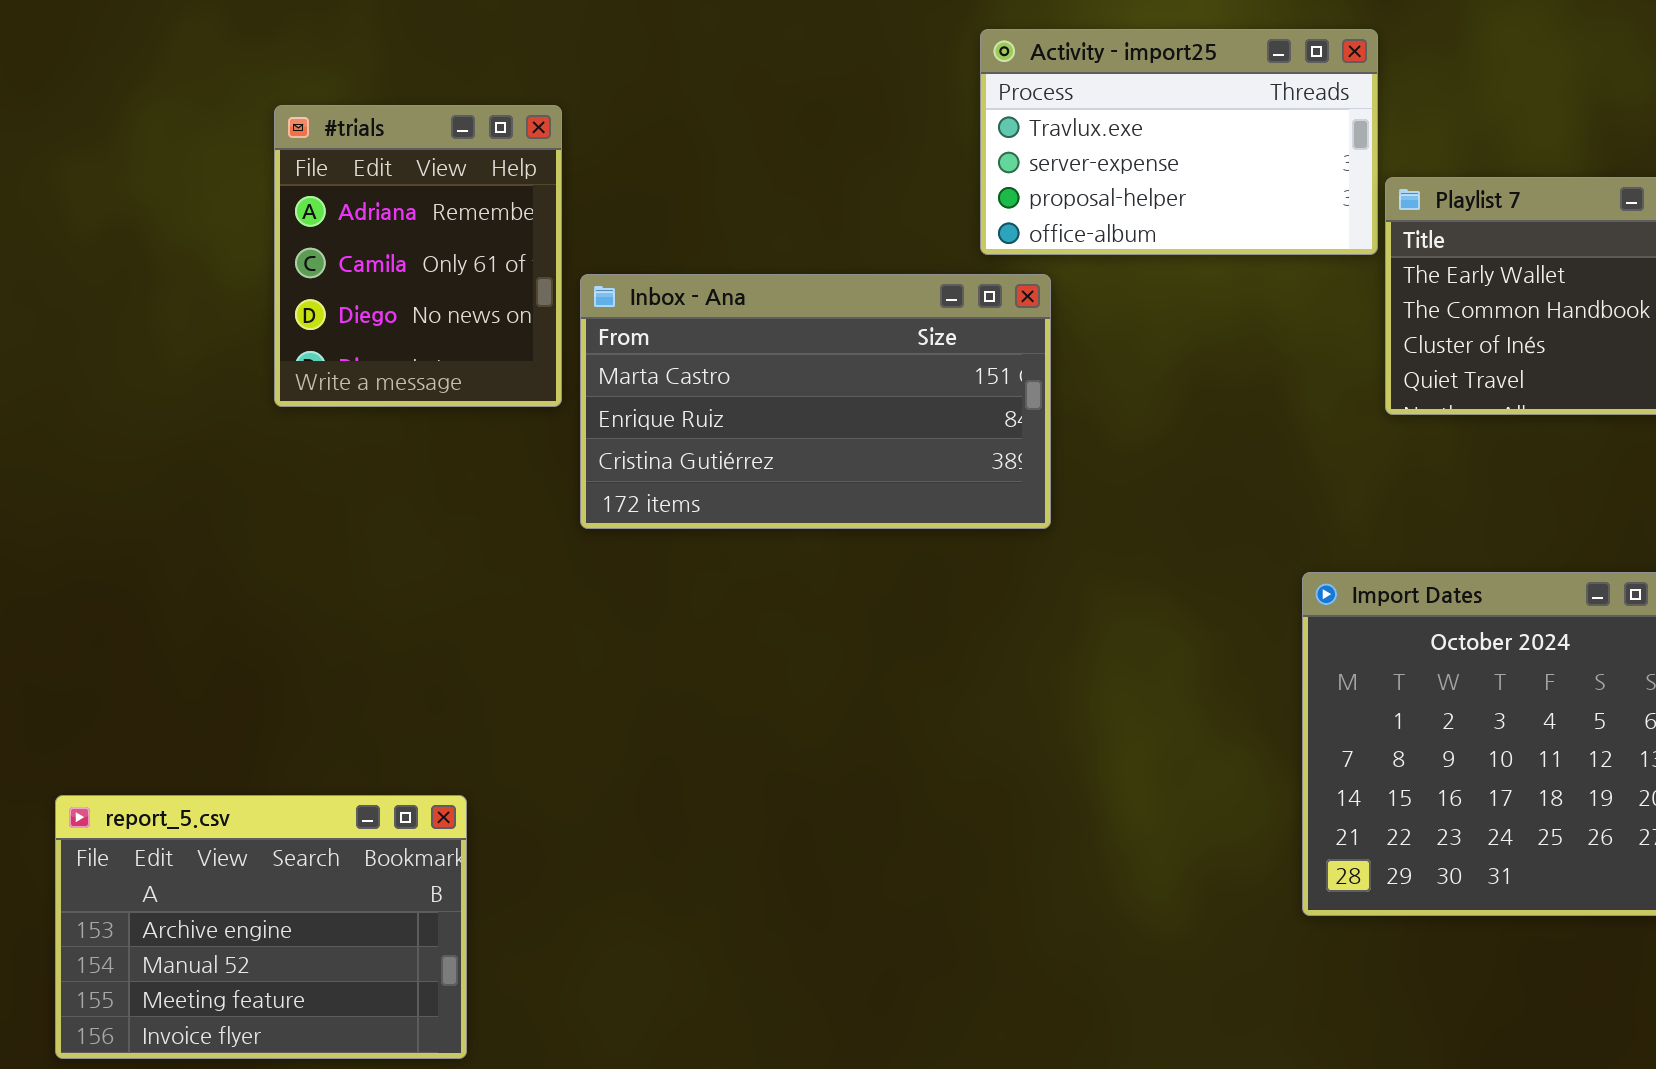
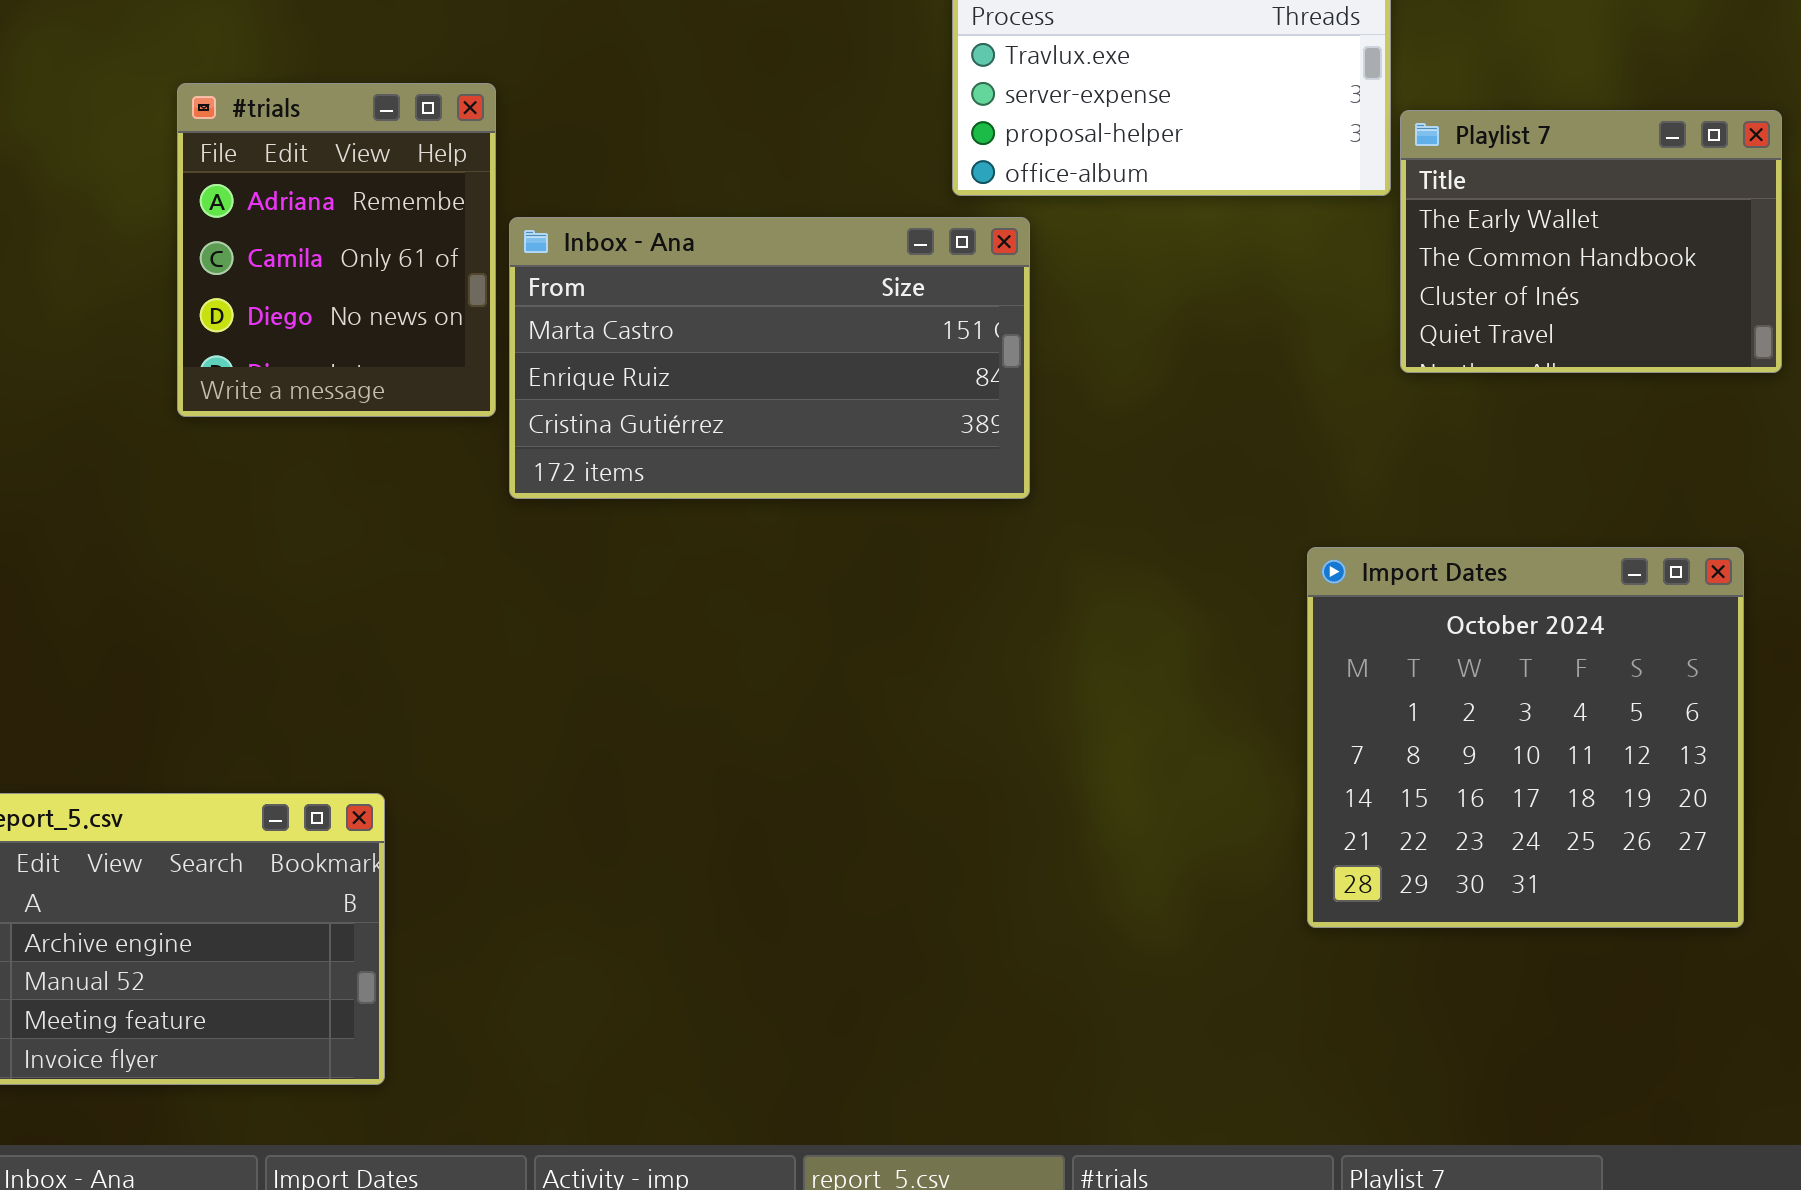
#trials: [274,105,562,407] -> [177,83,496,417], moved

